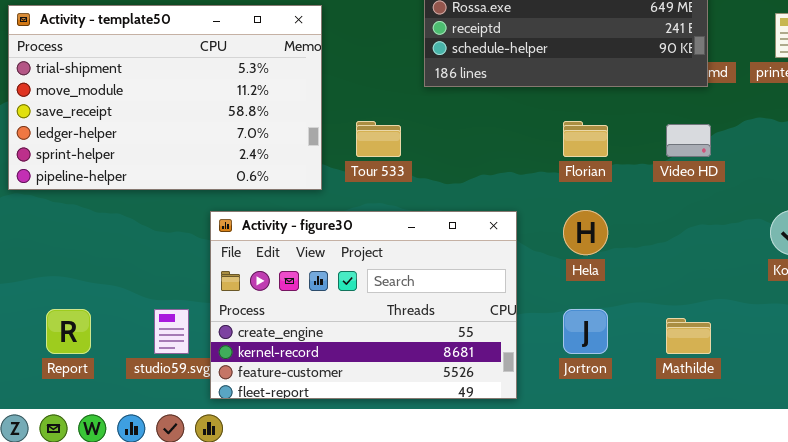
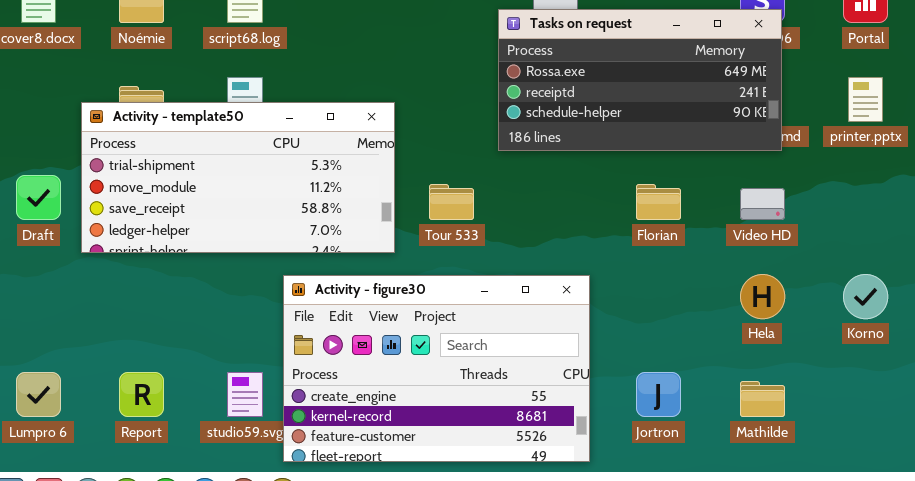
Activity - template50: [8,5,322,190] -> [81,102,395,253], resized
Hela: [563,210,608,255] -> [740,274,785,319], moved

